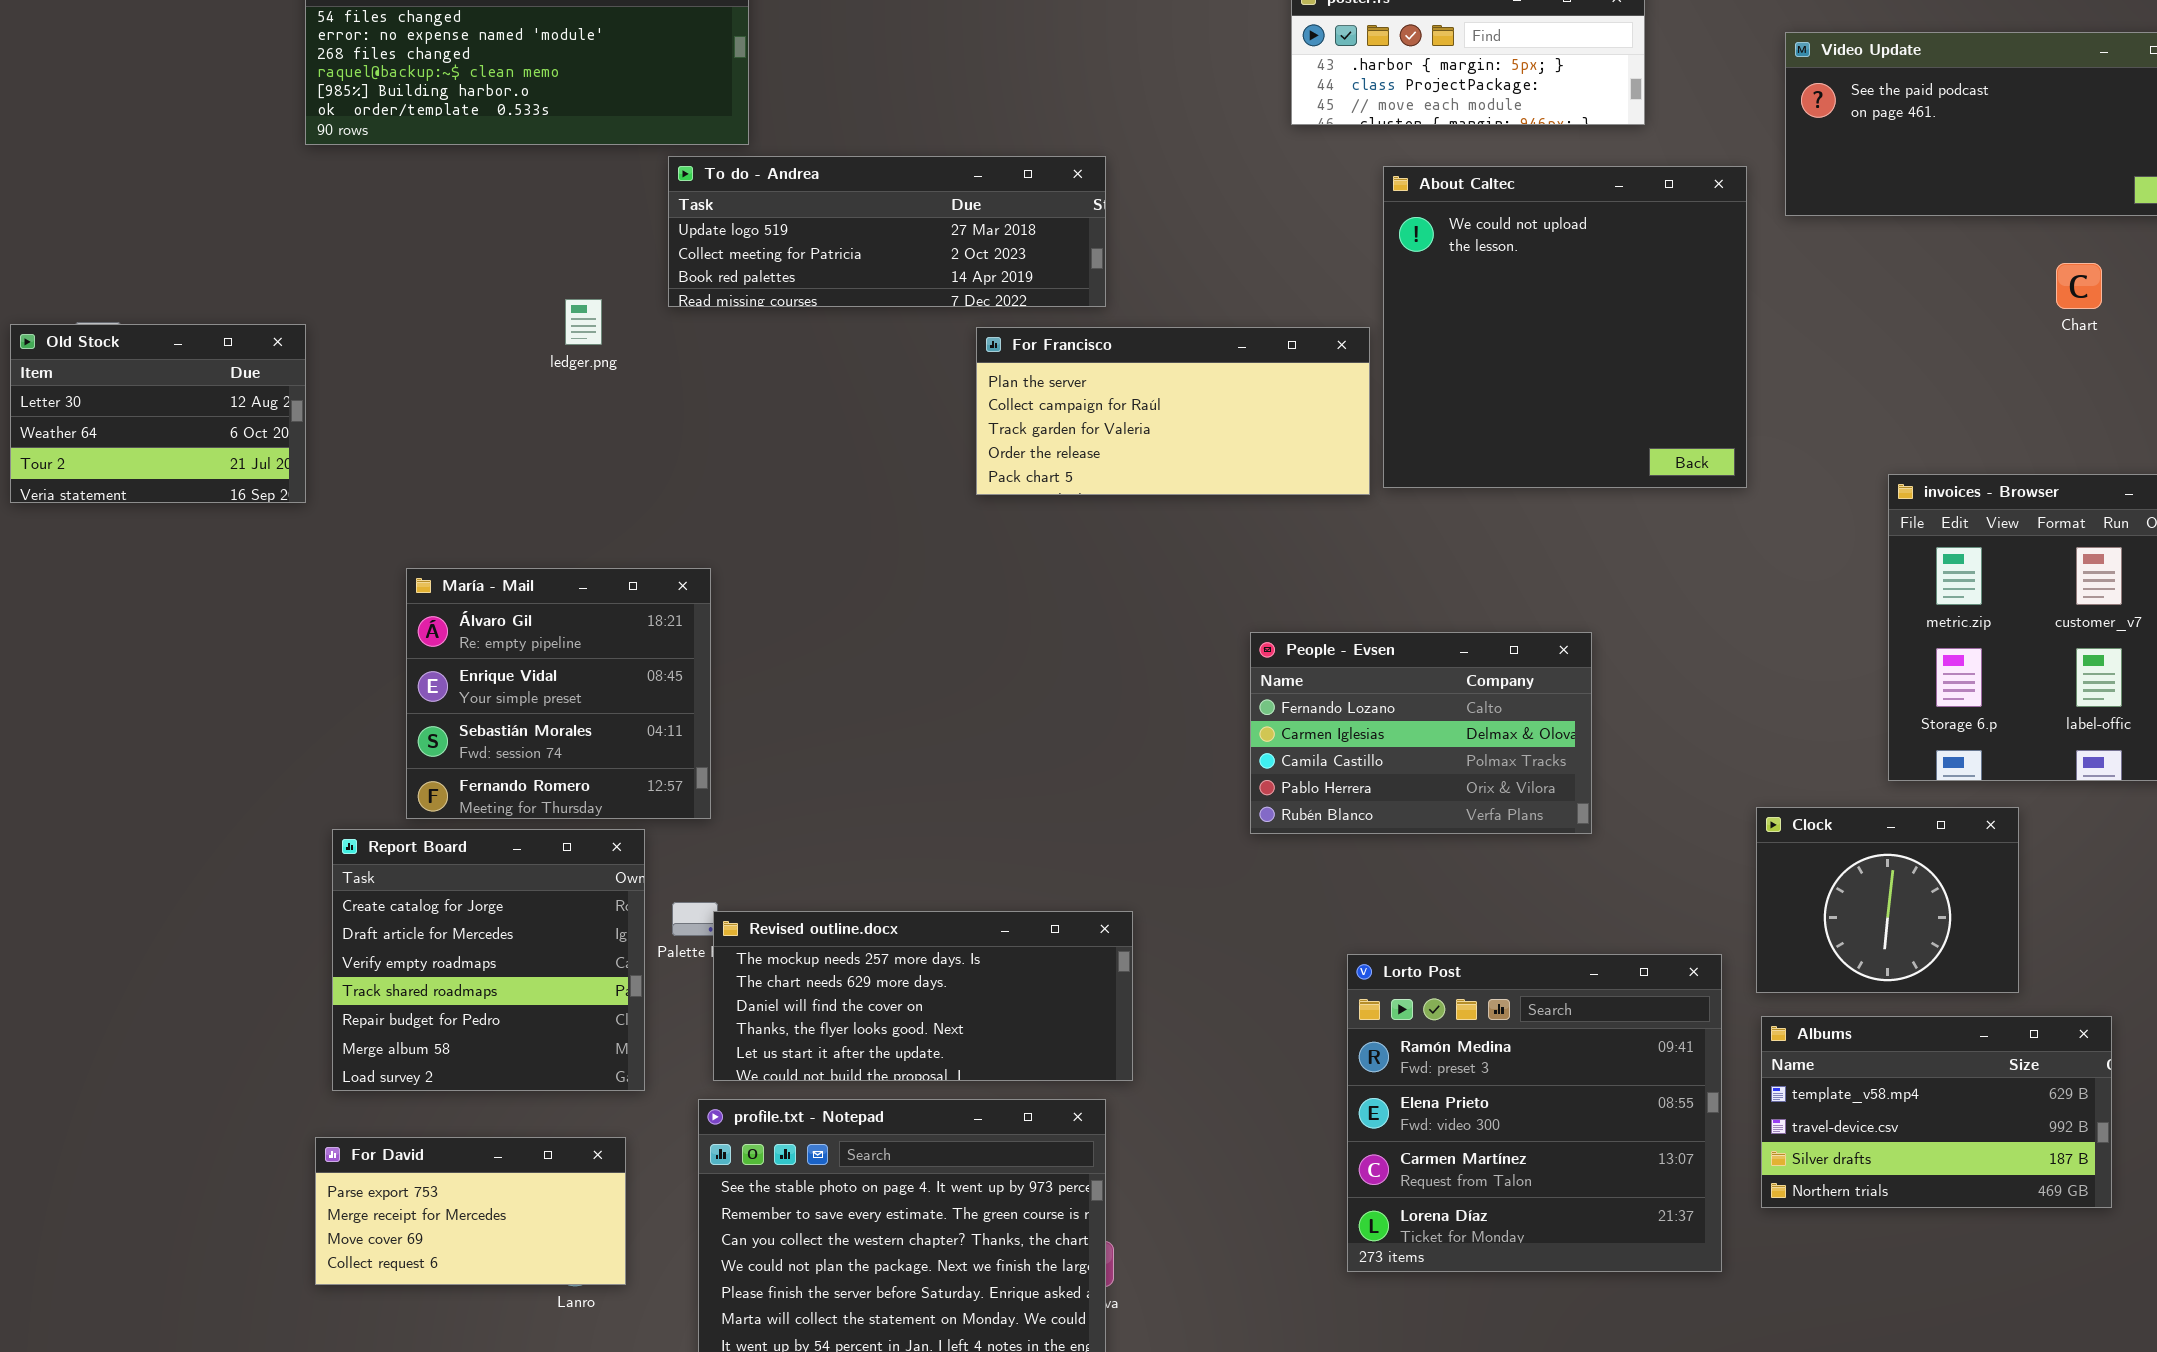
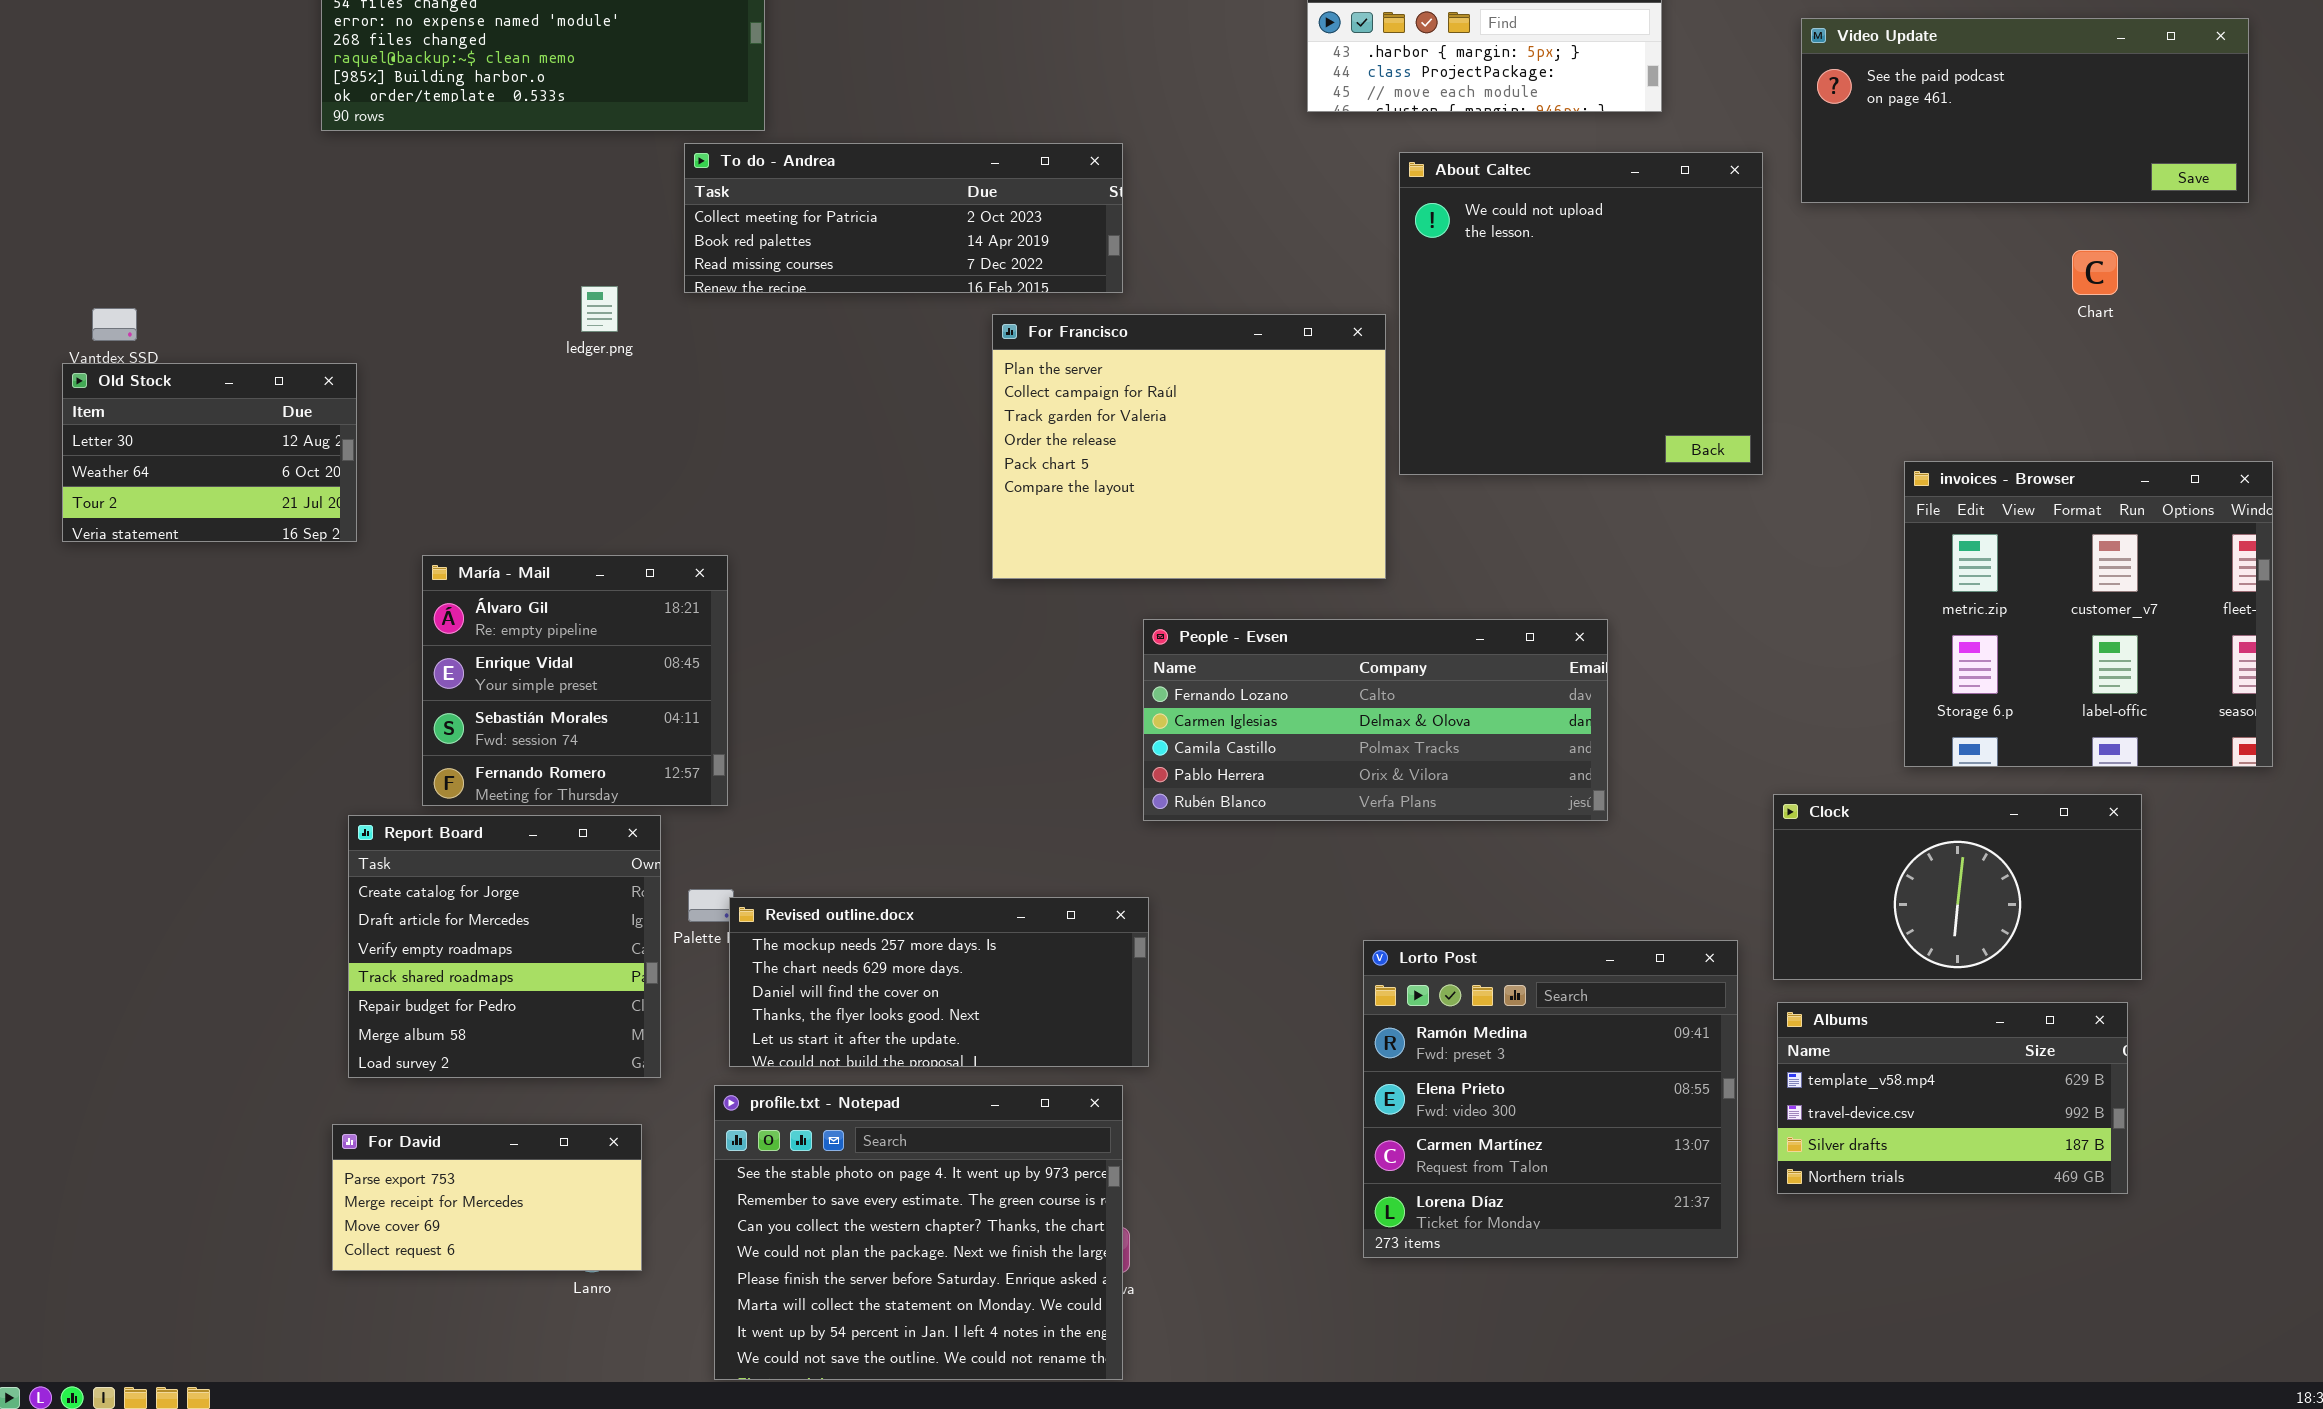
To do - Andrea: [668,156,1106,307] -> [684,143,1123,293], scrolled down 1 row
Old Stock: [10,324,306,503] -> [62,363,357,542], moved
For Francisco: [976,327,1370,495] -> [992,314,1386,579], resized
People - Evsen: [1250,632,1592,834] -> [1143,619,1608,821], resized
Clock: [1756,807,2019,993] -> [1773,794,2142,980], resized

